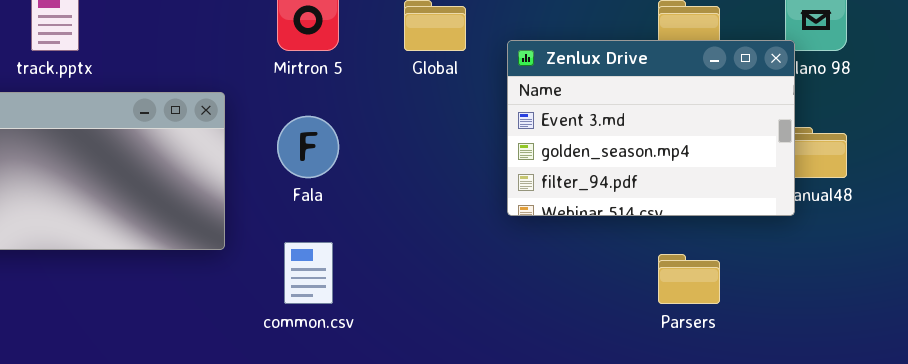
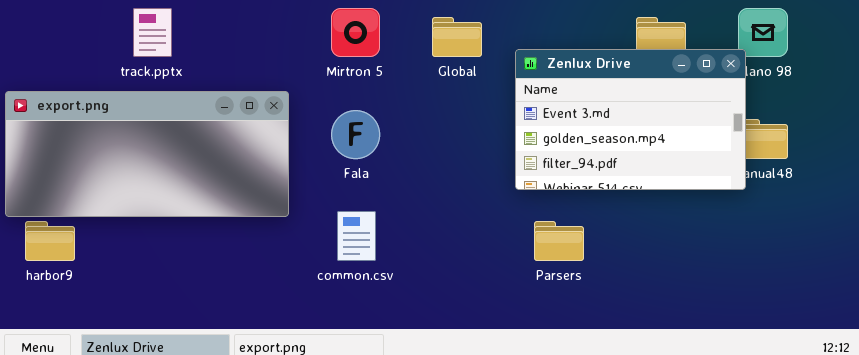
Parsers: [658,254,720,304] -> [534,221,584,261], moved

